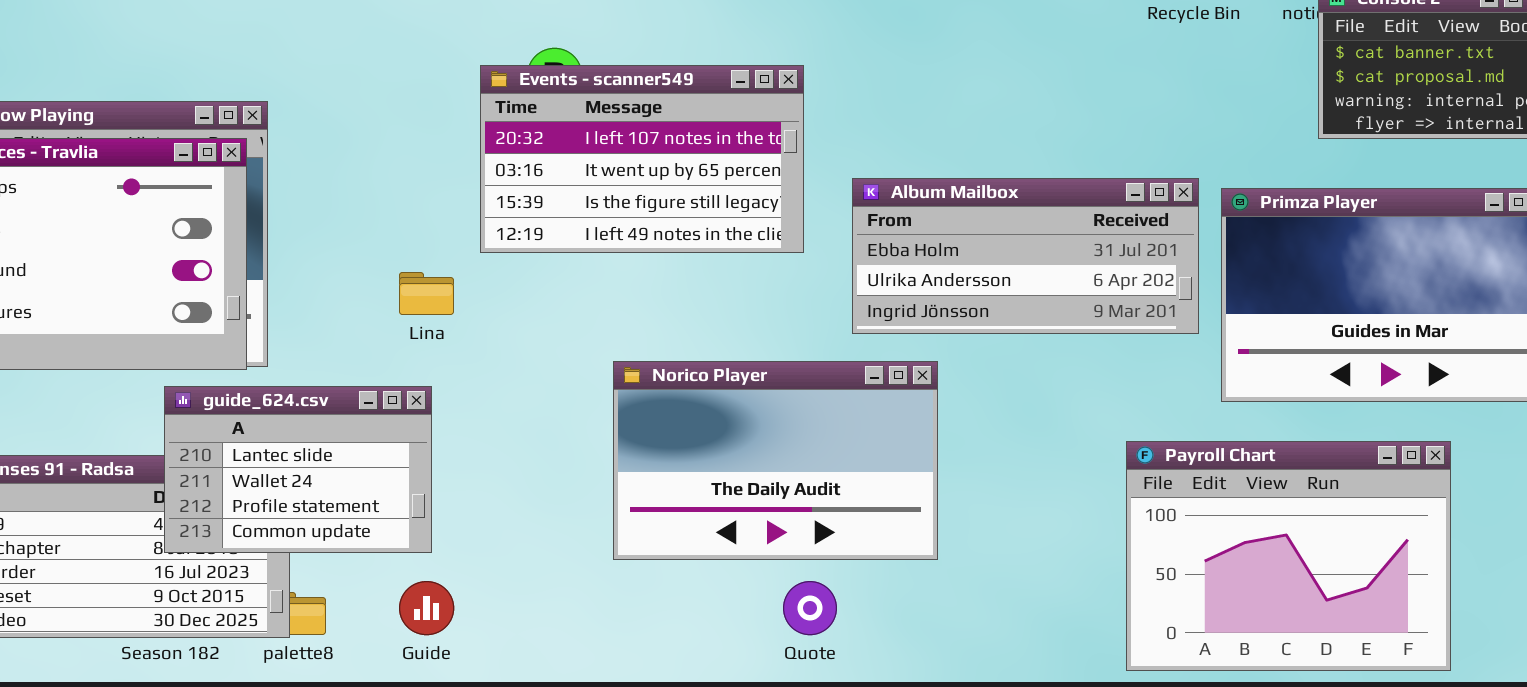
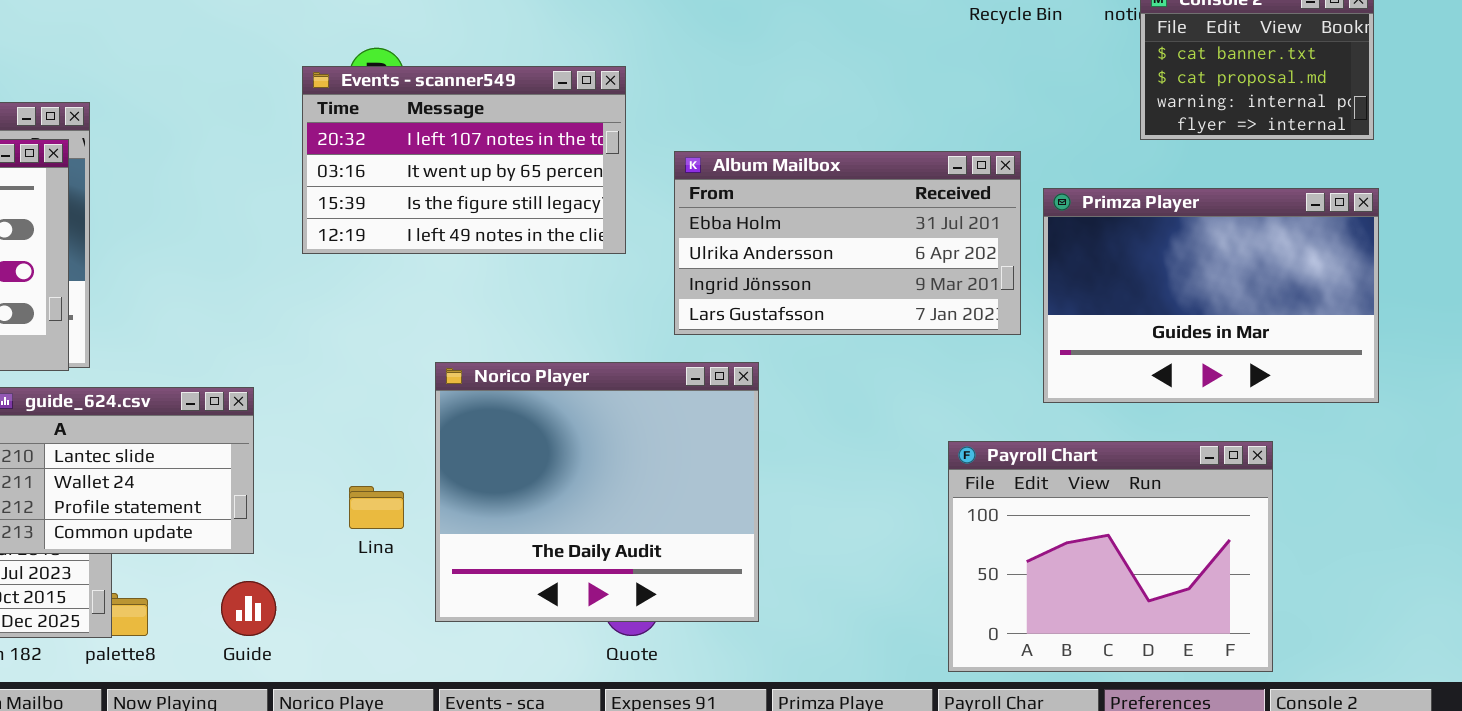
Album Mailbox: [852,178,1199,334] -> [674,151,1021,335], resized
Lina: [399,272,454,315] -> [349,486,404,529], moved
Norico Player: [613,361,938,560] -> [435,362,759,622], resized

